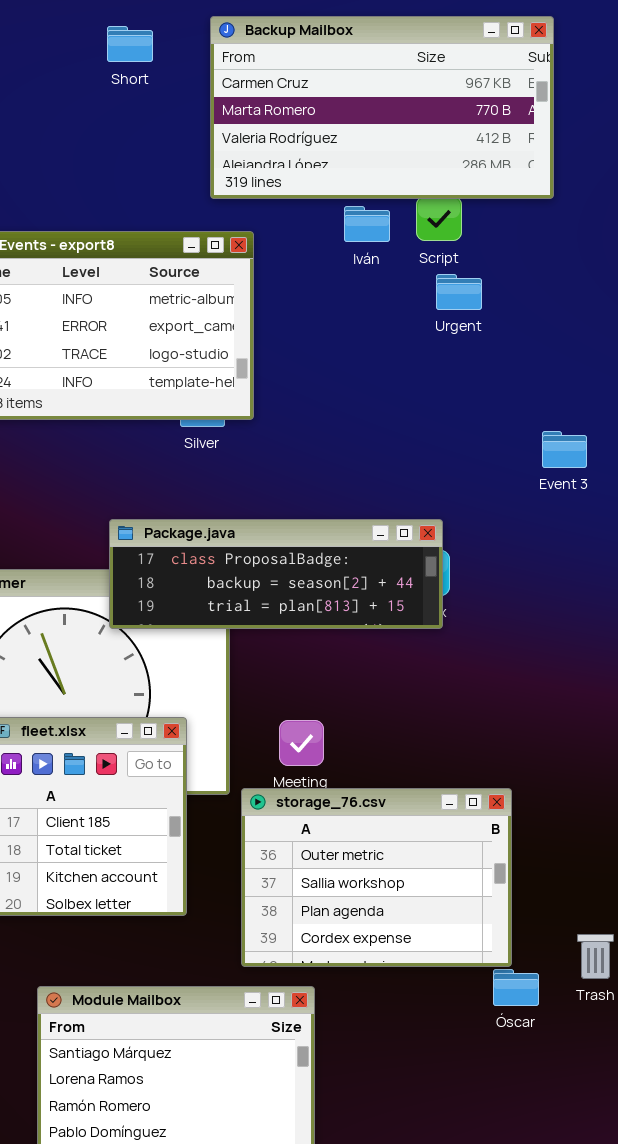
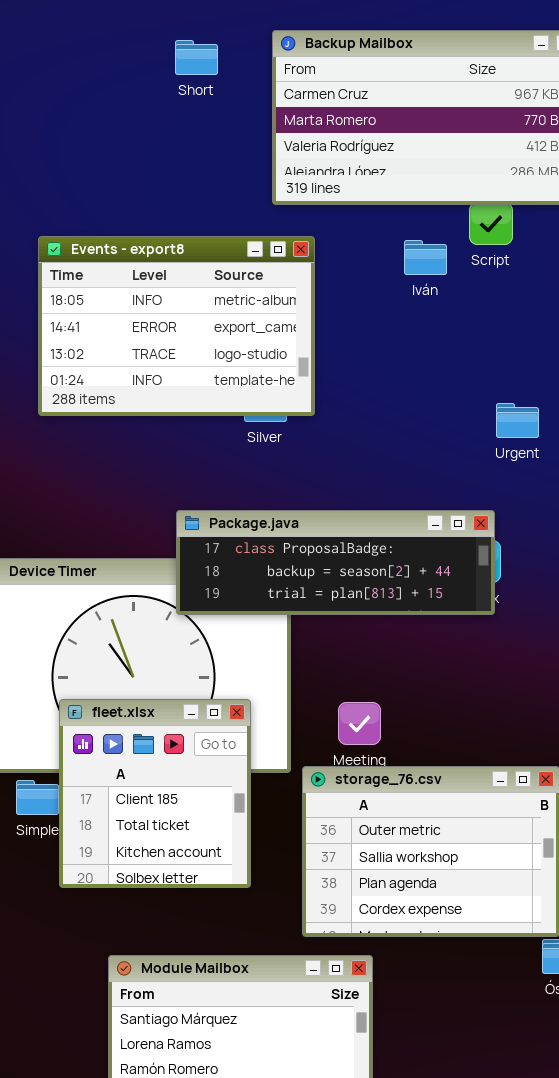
Iván: [344,206,390,242] -> [404,240,447,275], moved
Urgent: [436,274,482,310] -> [496,403,539,438], moved

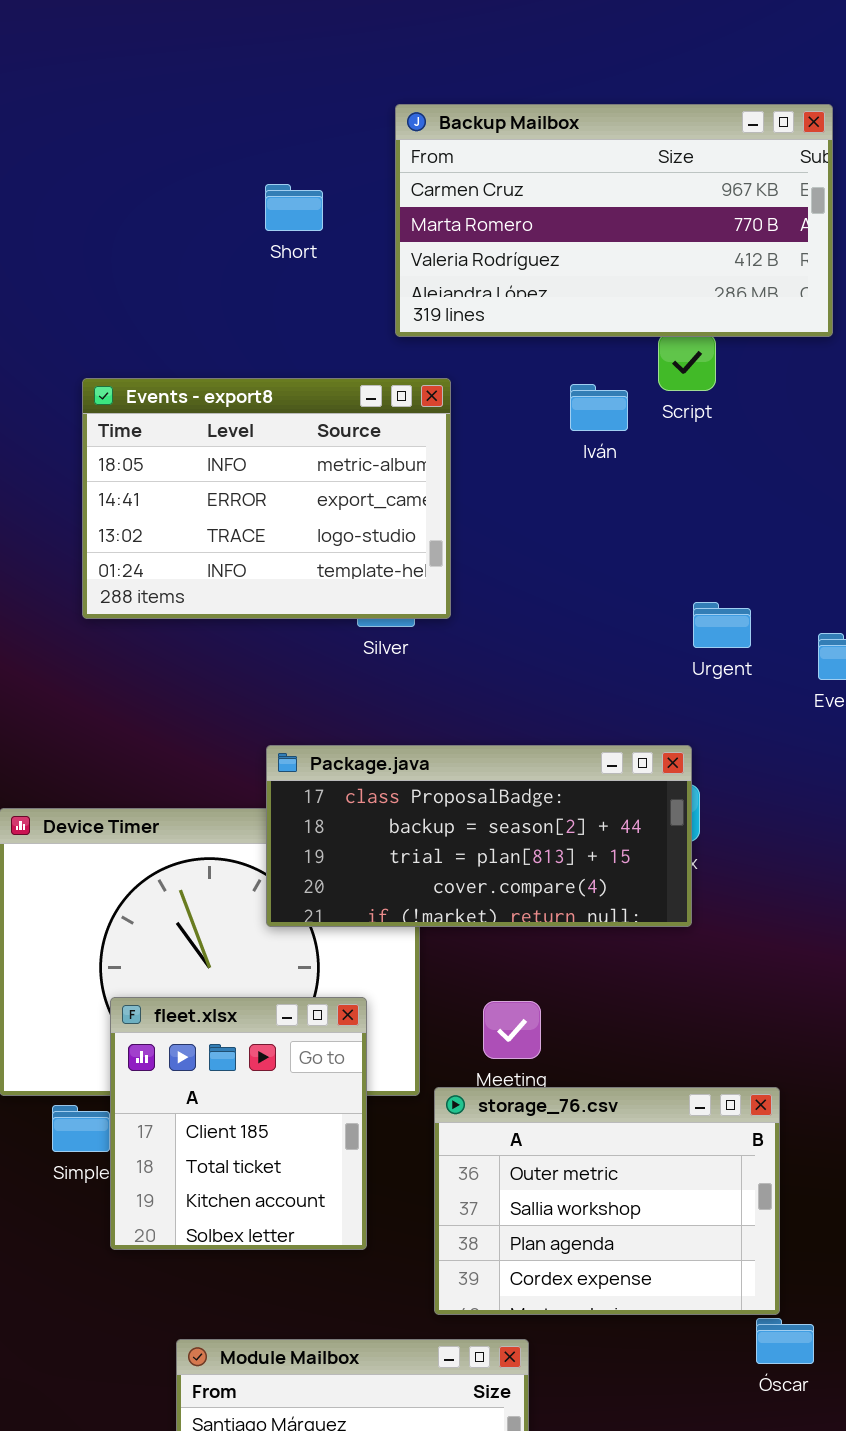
Short: [175,40,218,75] -> [265,184,323,231], moved
Package.java: [176,510,495,615] -> [266,745,692,927], resized

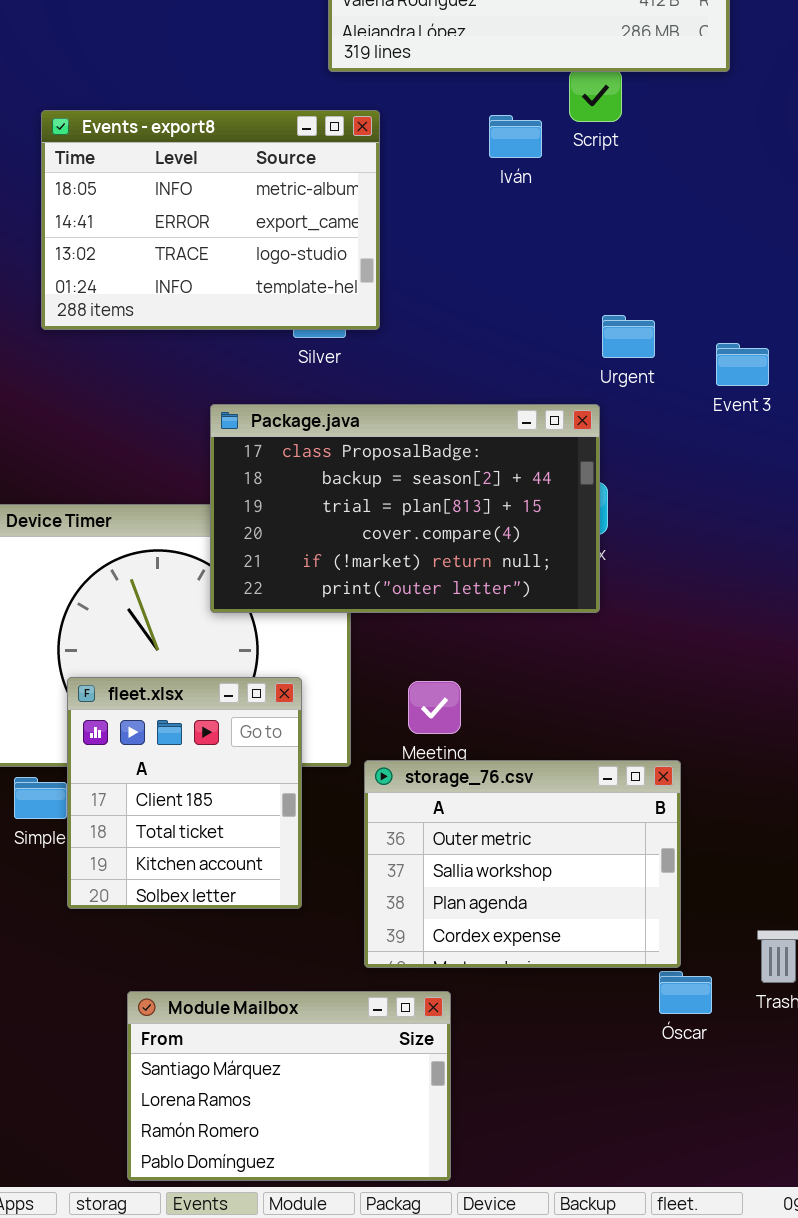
Package.java: [266,745,692,927] -> [210,404,600,613], resized

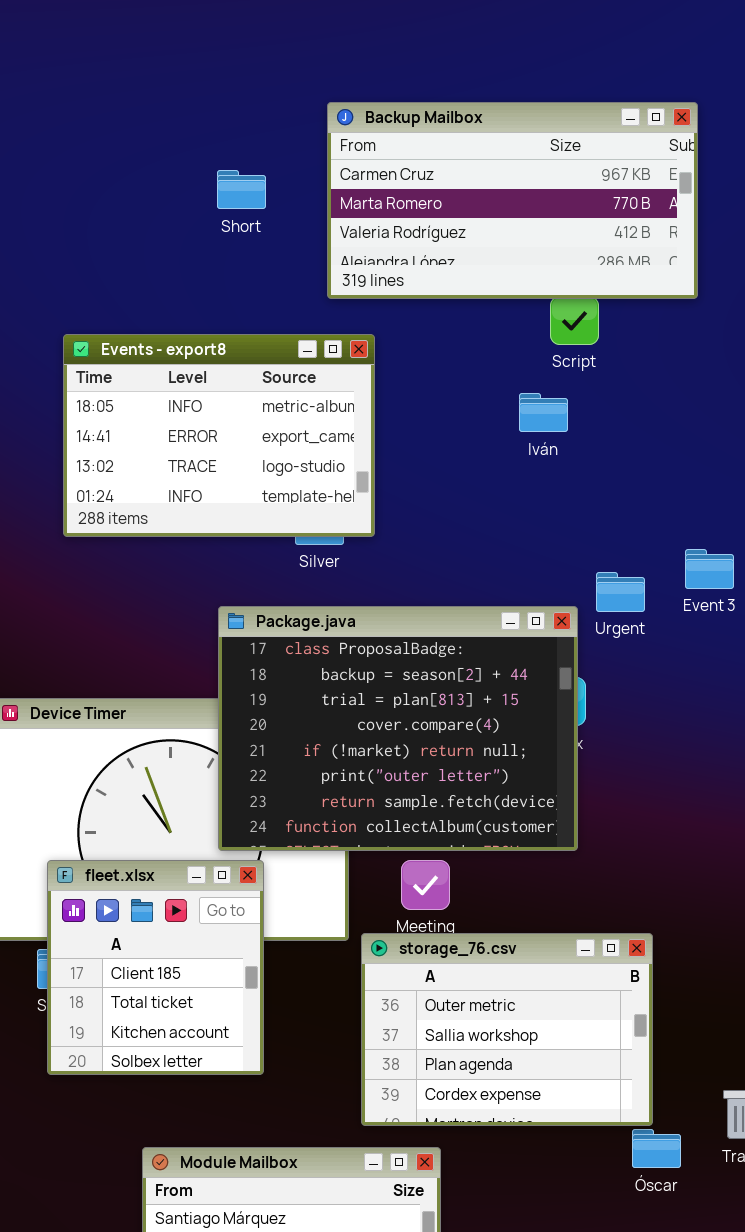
Iván: [489,115,542,158] -> [519,393,568,432], moved
Urgent: [602,315,655,358] -> [596,572,645,612], moved
Package.java: [210,404,600,613] -> [218,606,578,851], resized
fleet.xlsx: [67,677,302,909] -> [47,860,264,1075], moved

